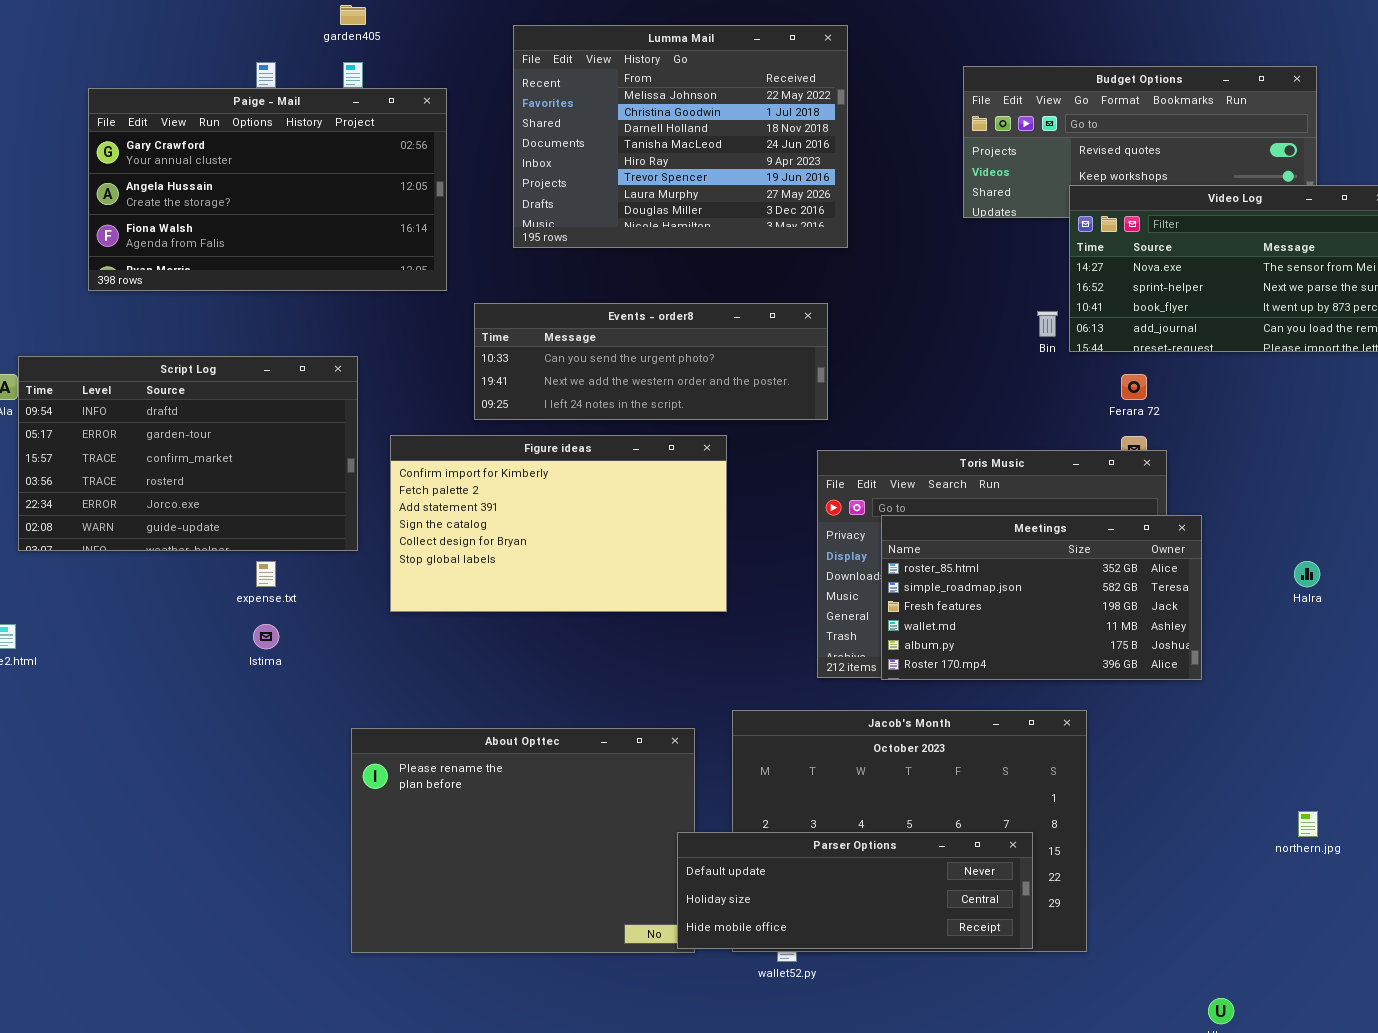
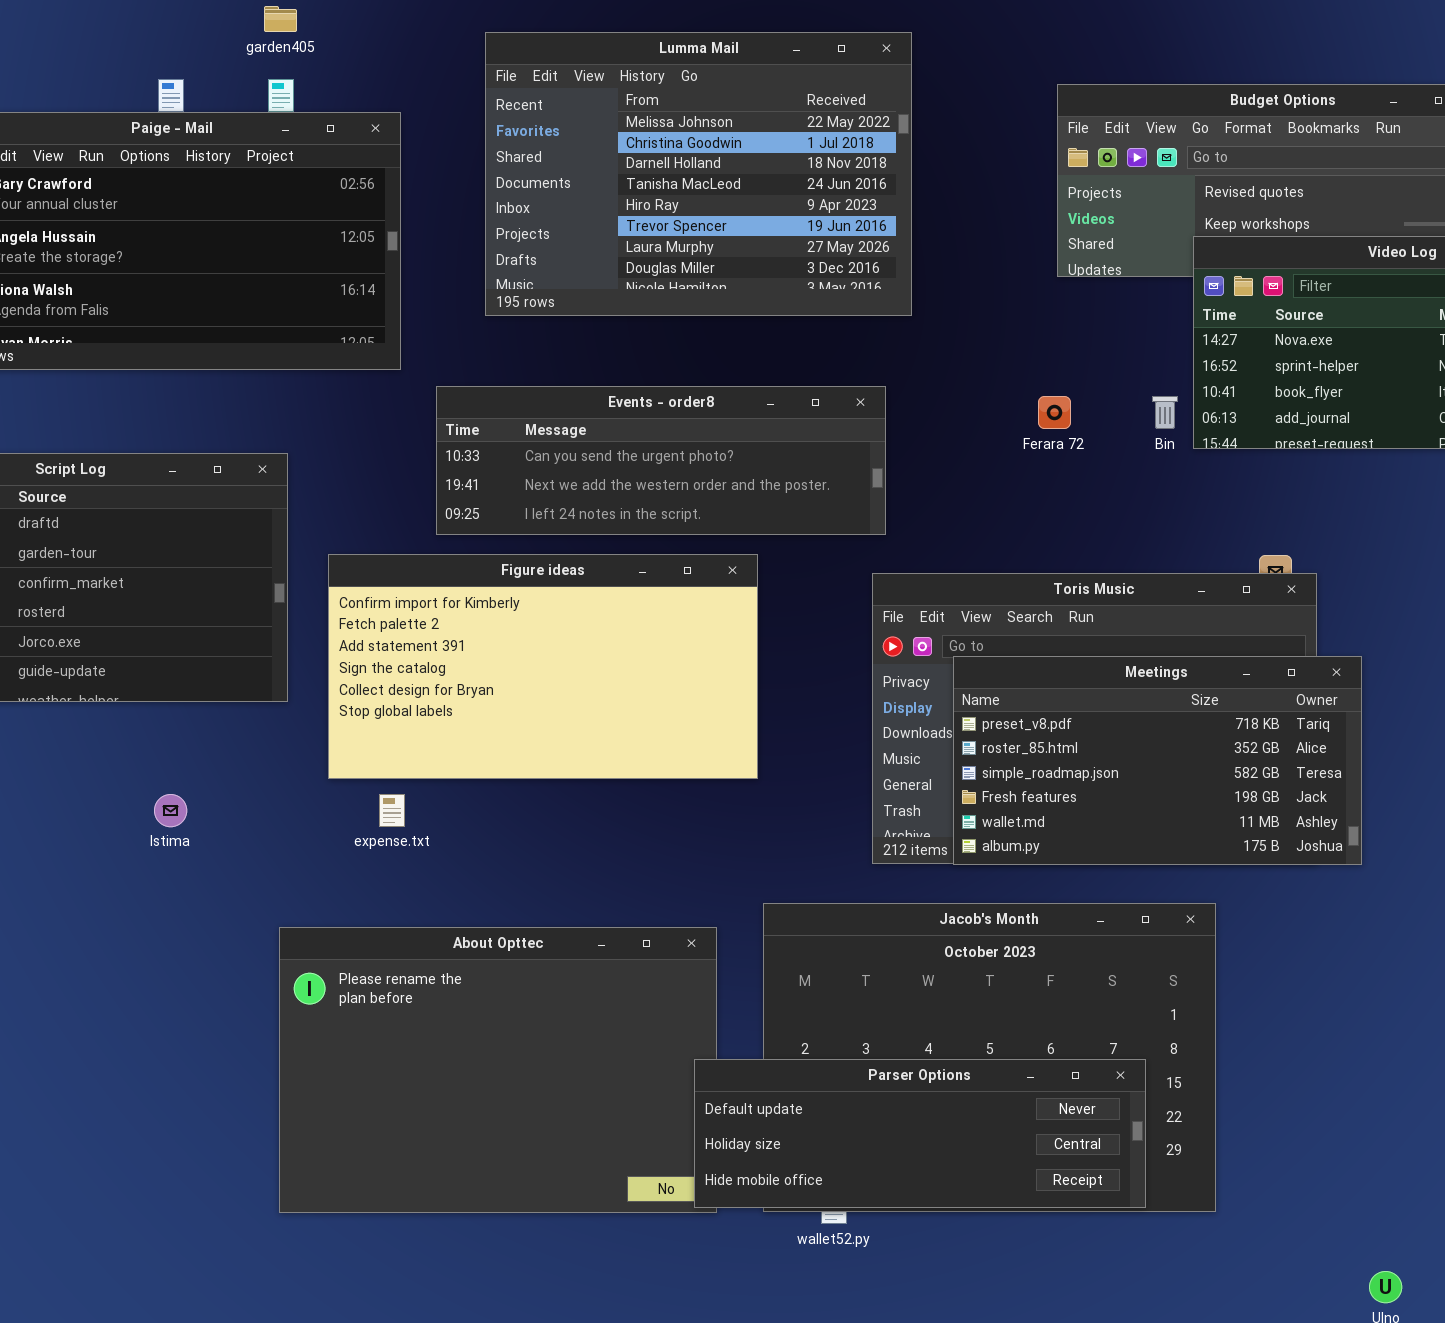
Ferara 72: [1121,374,1147,400] -> [1038,396,1071,429], moved
Meetings: [881,515,1202,680] -> [953,656,1362,865], scrolled up 1 row
expense.txt: [256,561,276,587] -> [379,794,405,827], moved

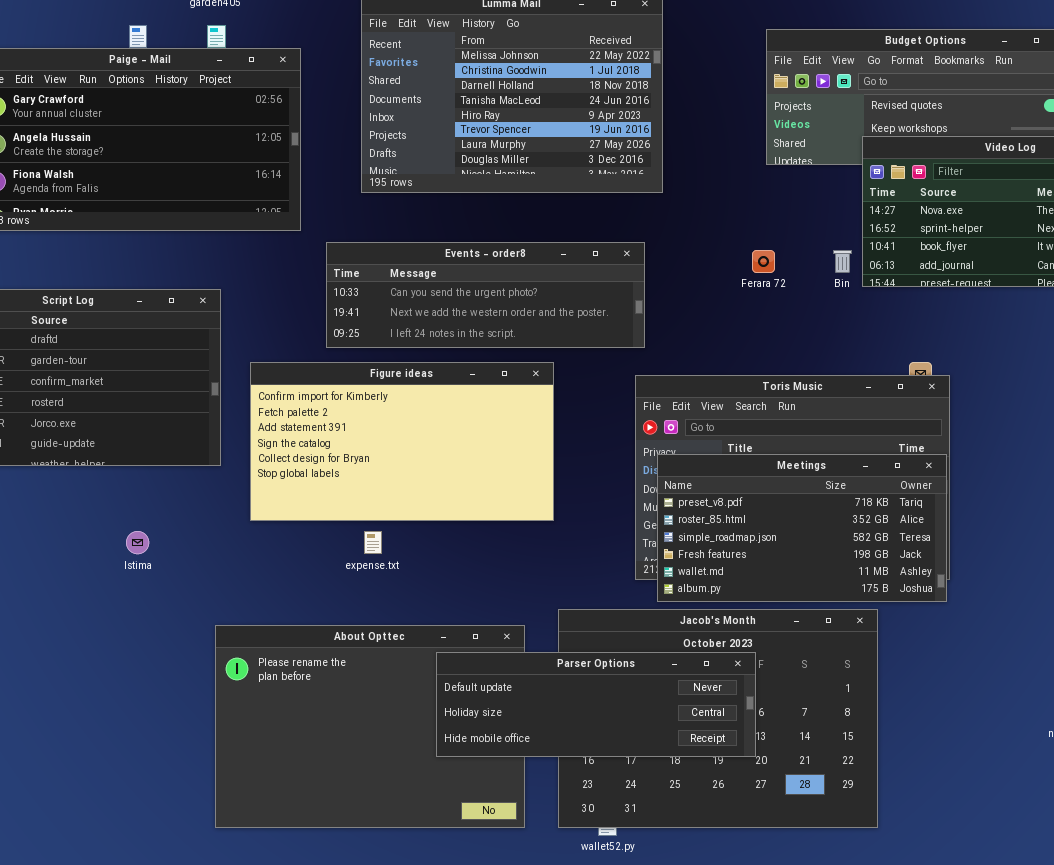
Meetings: [953,656,1362,865] -> [657,454,947,602], moved
expense.txt: [379,794,405,827] -> [364,531,382,554], moved
Parser Options: [694,1059,1146,1208] -> [436,652,756,757], moved

